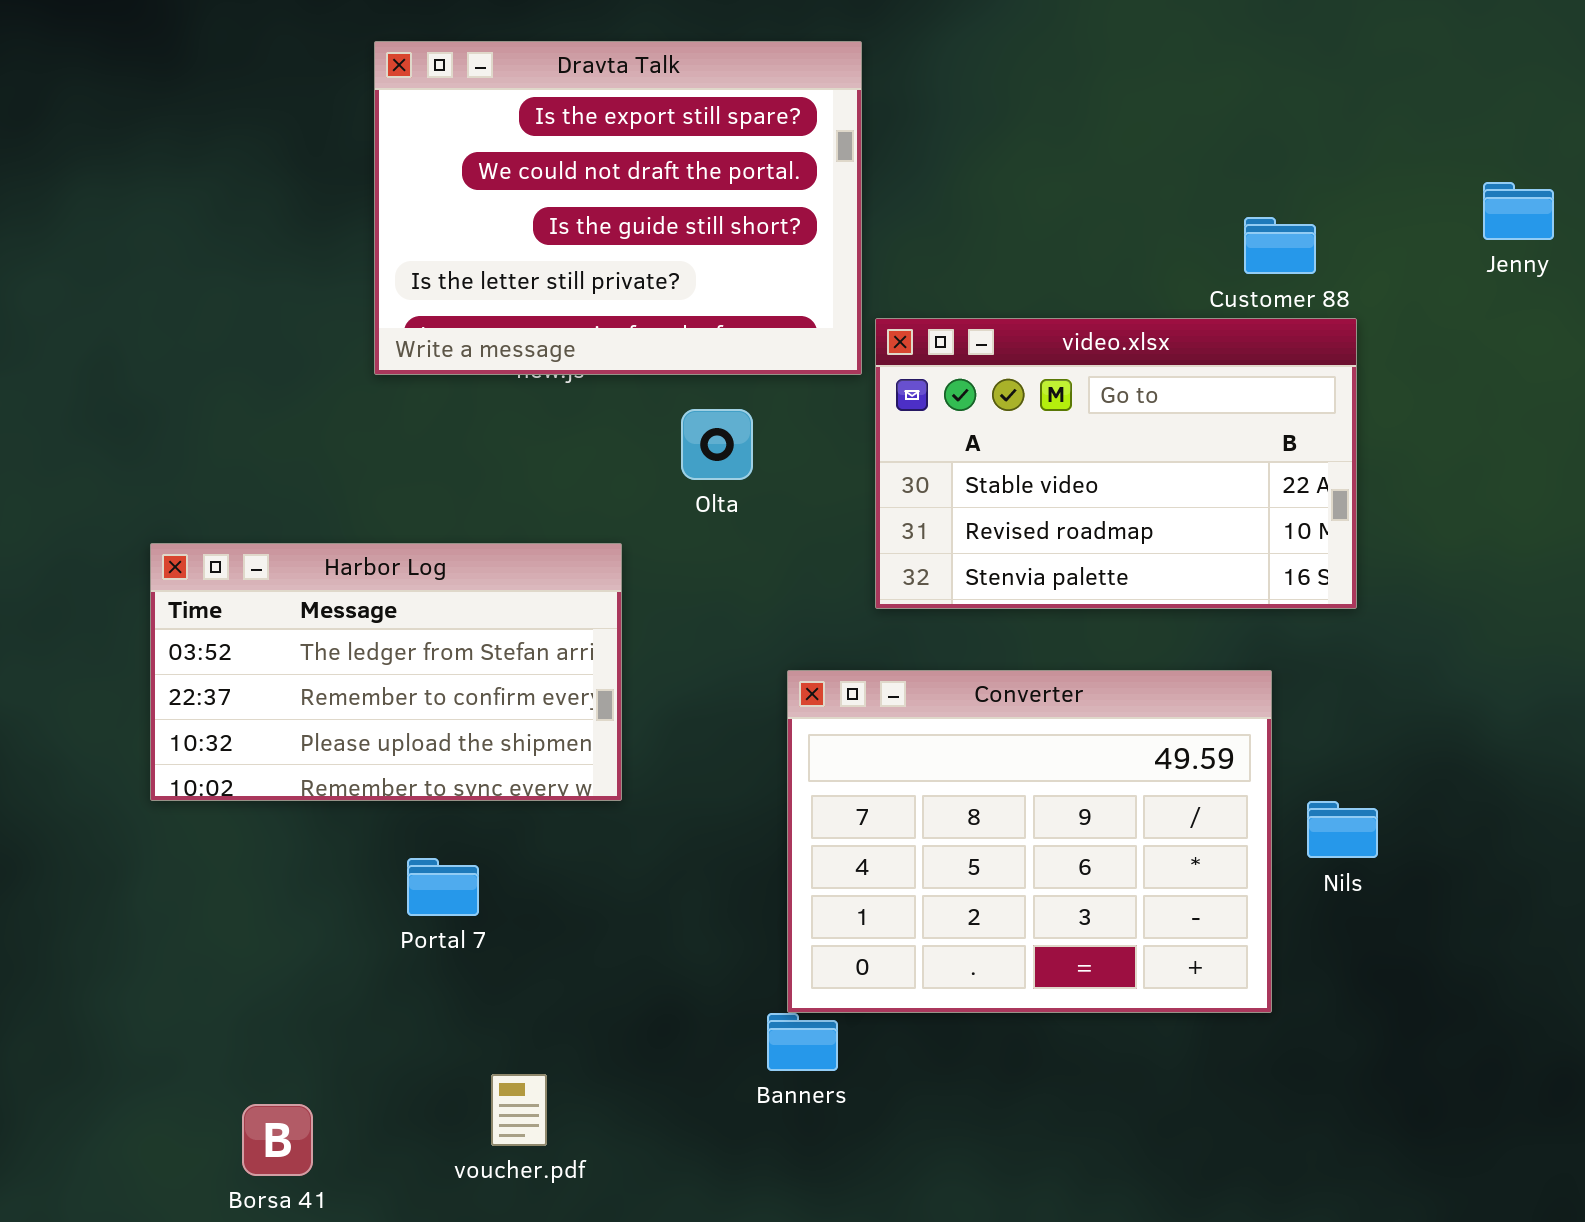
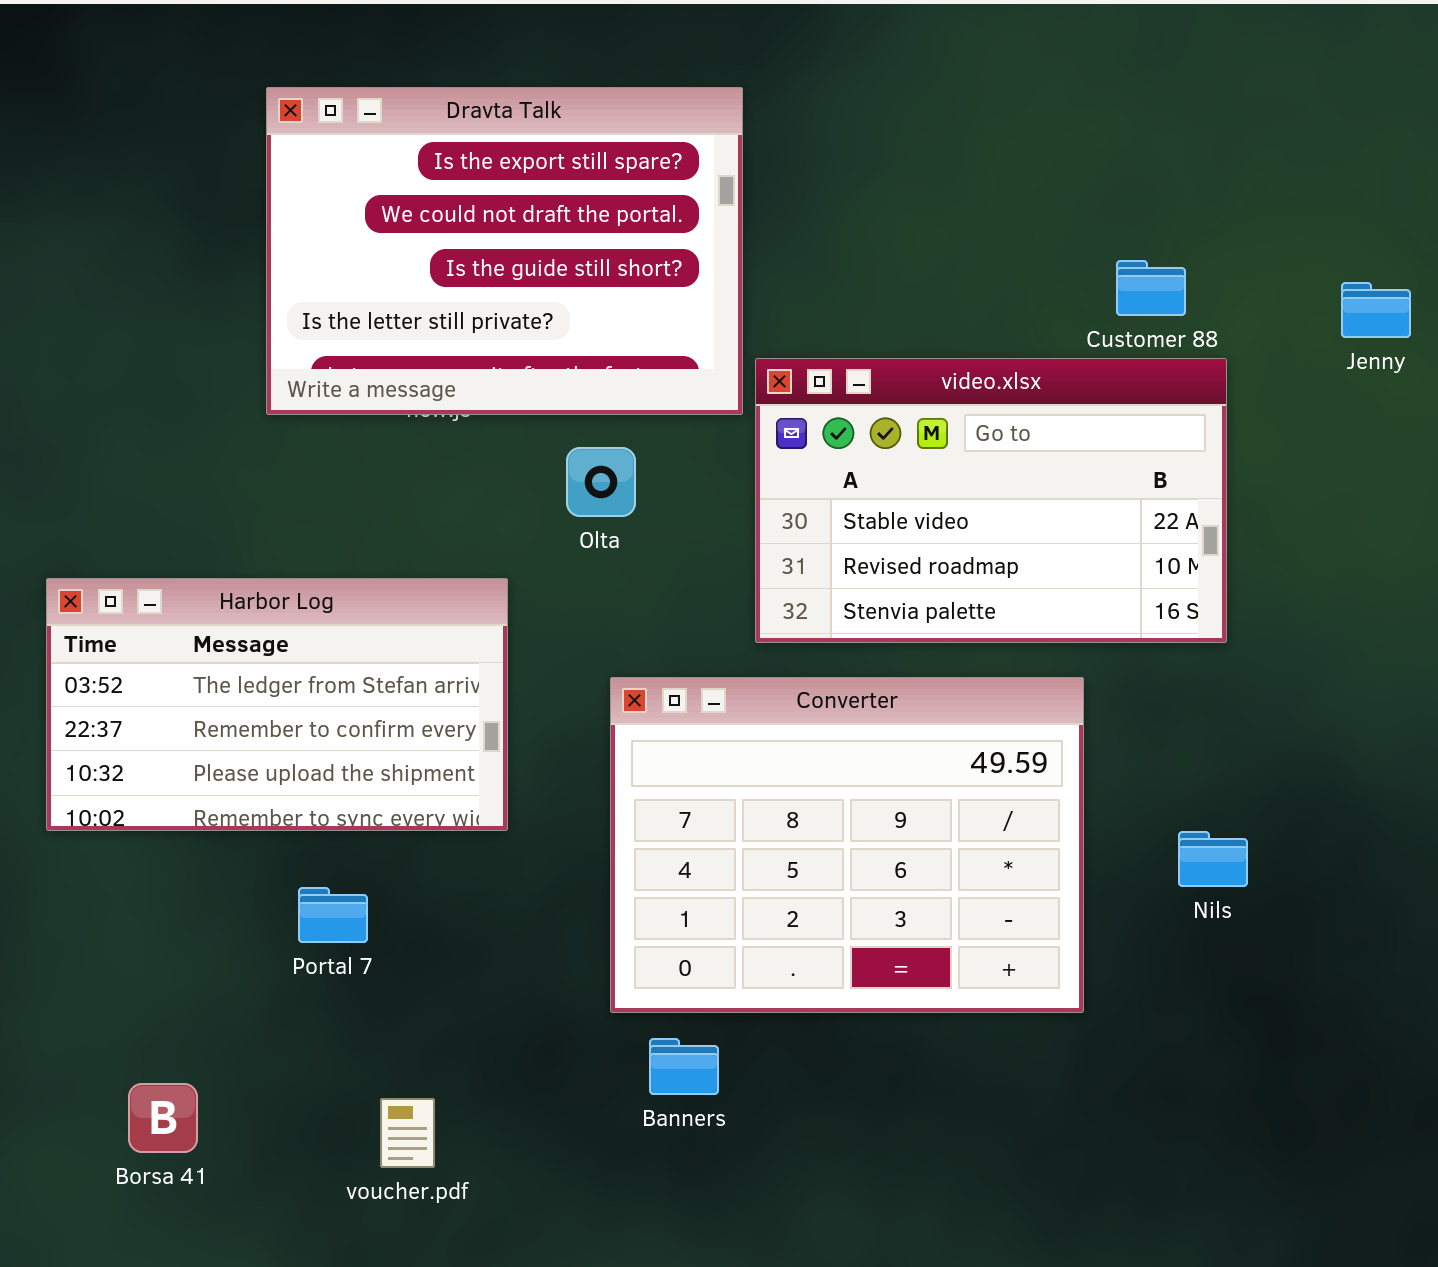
Jenny: [1483,182,1554,240] -> [1341,282,1411,338], moved
Converter: [787,670,1272,1013] -> [610,677,1084,1013], moved
Borsa 41: [242,1104,313,1176] -> [128,1083,198,1153], moved

